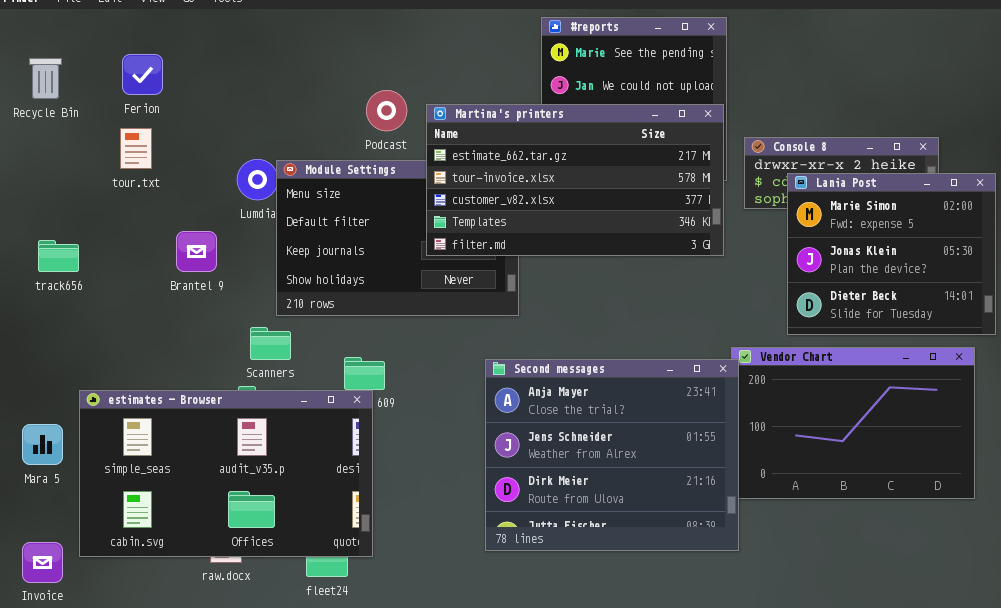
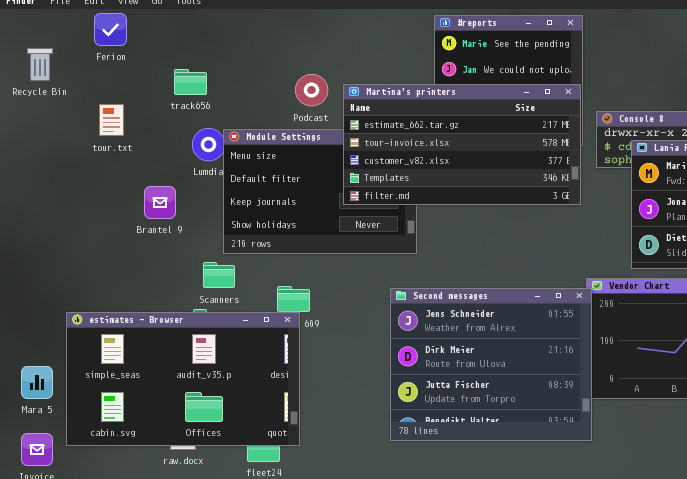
Ferion: [122,54,163,95] -> [94,13,127,46], moved
track656: [38,240,79,272] -> [174,69,207,95], moved
Second messages: [485,359,739,551] -> [390,288,592,441], scrolled down 1 row
Mara 5: [22,424,63,465] -> [21,366,53,399], moved

